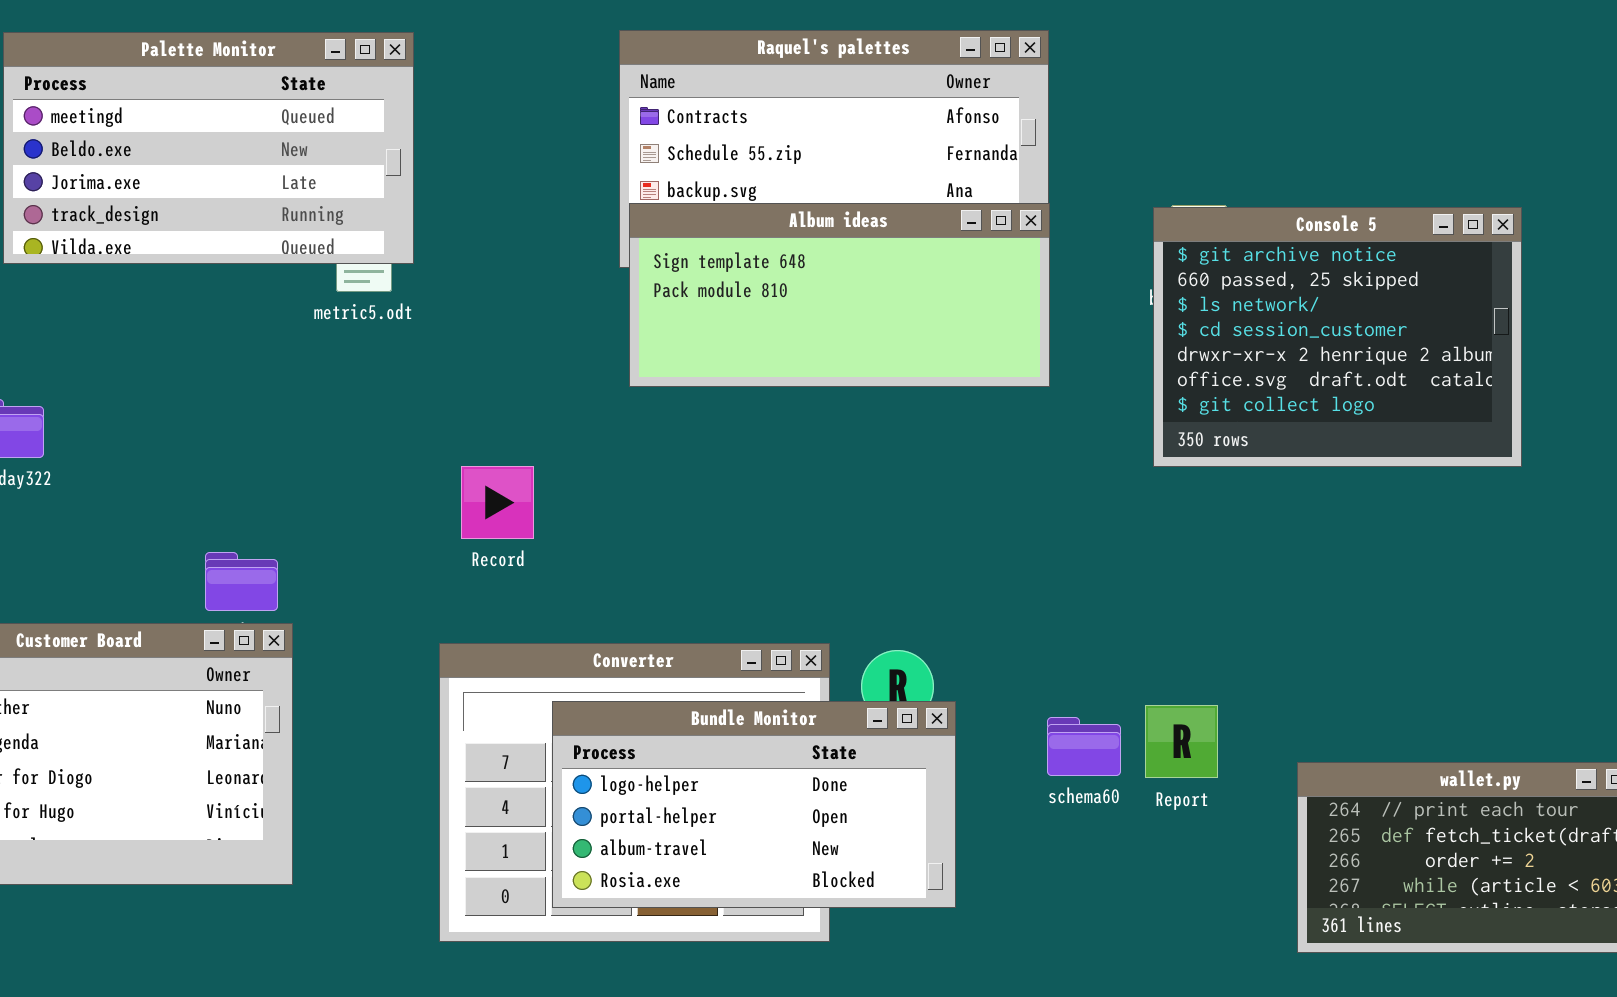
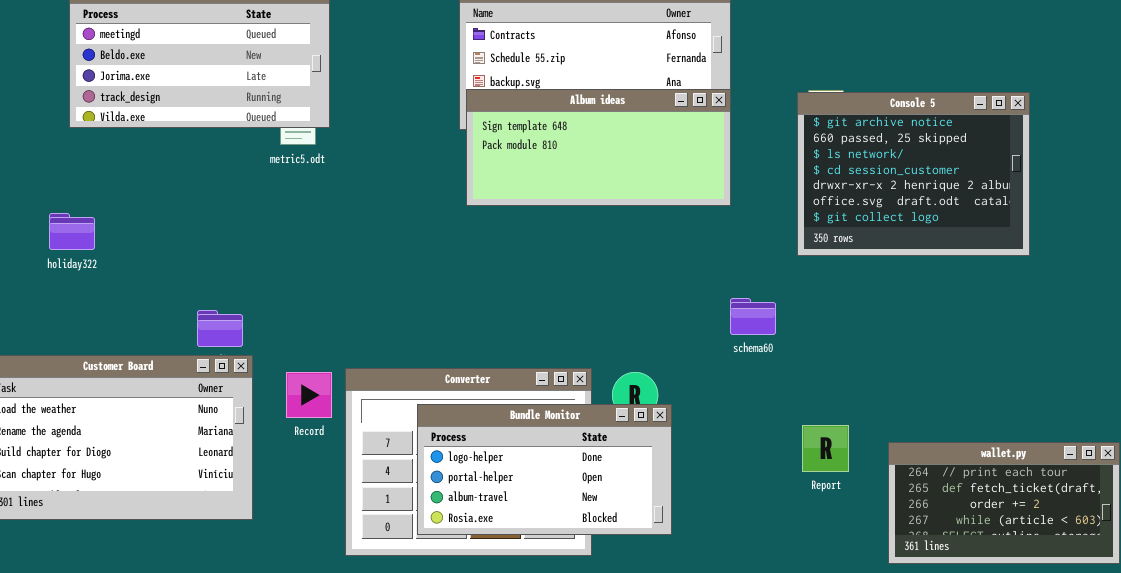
Record: [461,466,534,539] -> [286,372,332,418], moved
Report: [1145,705,1218,778] -> [802,425,849,472], moved
schema60: [1047,717,1121,776] -> [730,298,776,335], moved

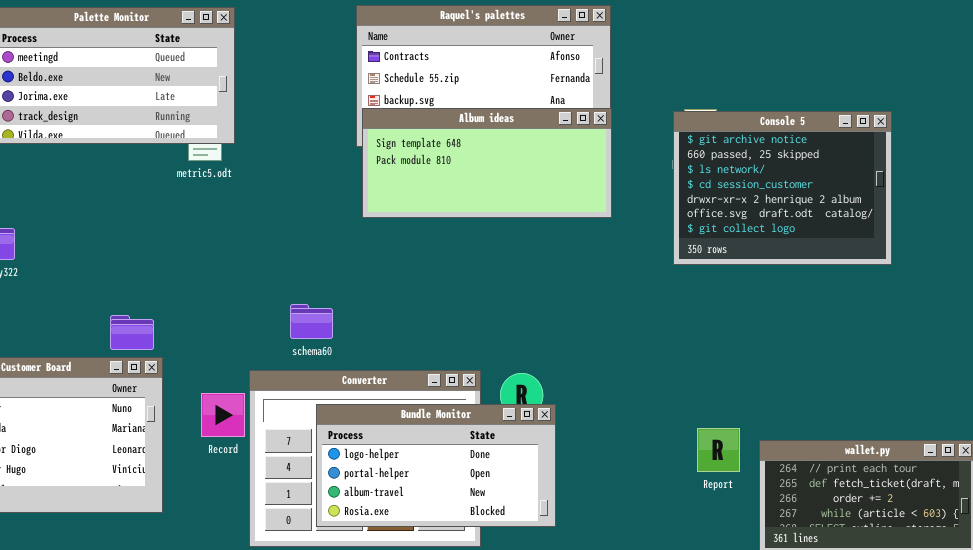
schema60: [730,298,776,335] -> [290,304,333,339], moved
Record: [286,372,332,418] -> [201,393,245,437], moved
Report: [802,425,849,472] -> [697,428,740,472], moved

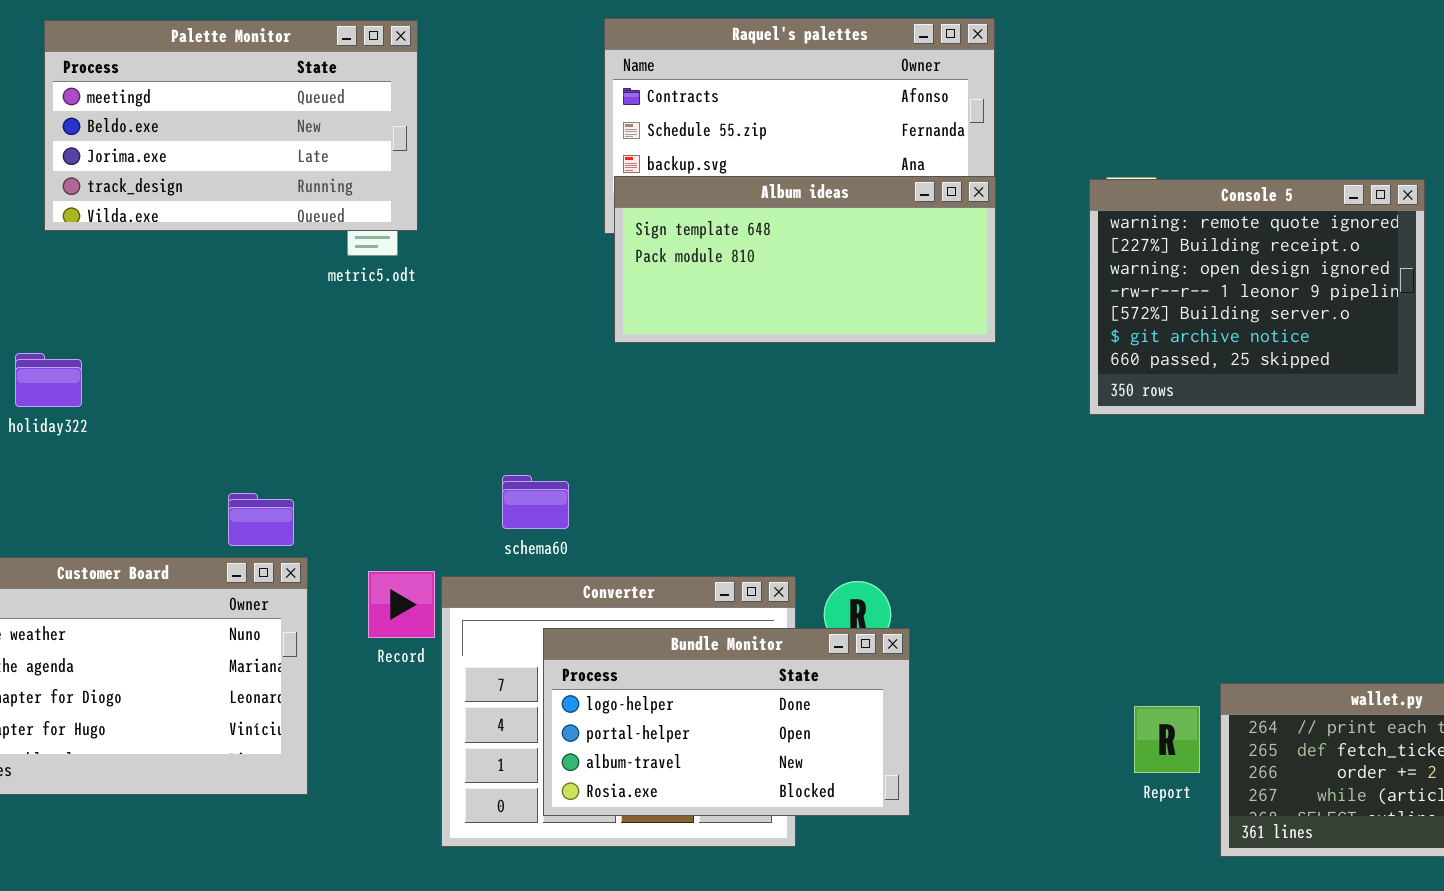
Console 5: [673,111,892,265] -> [1089,179,1425,415], scrolled up 5 rows
Record: [201,393,245,437] -> [368,571,435,638], moved
Report: [697,428,740,472] -> [1134,706,1200,773], moved

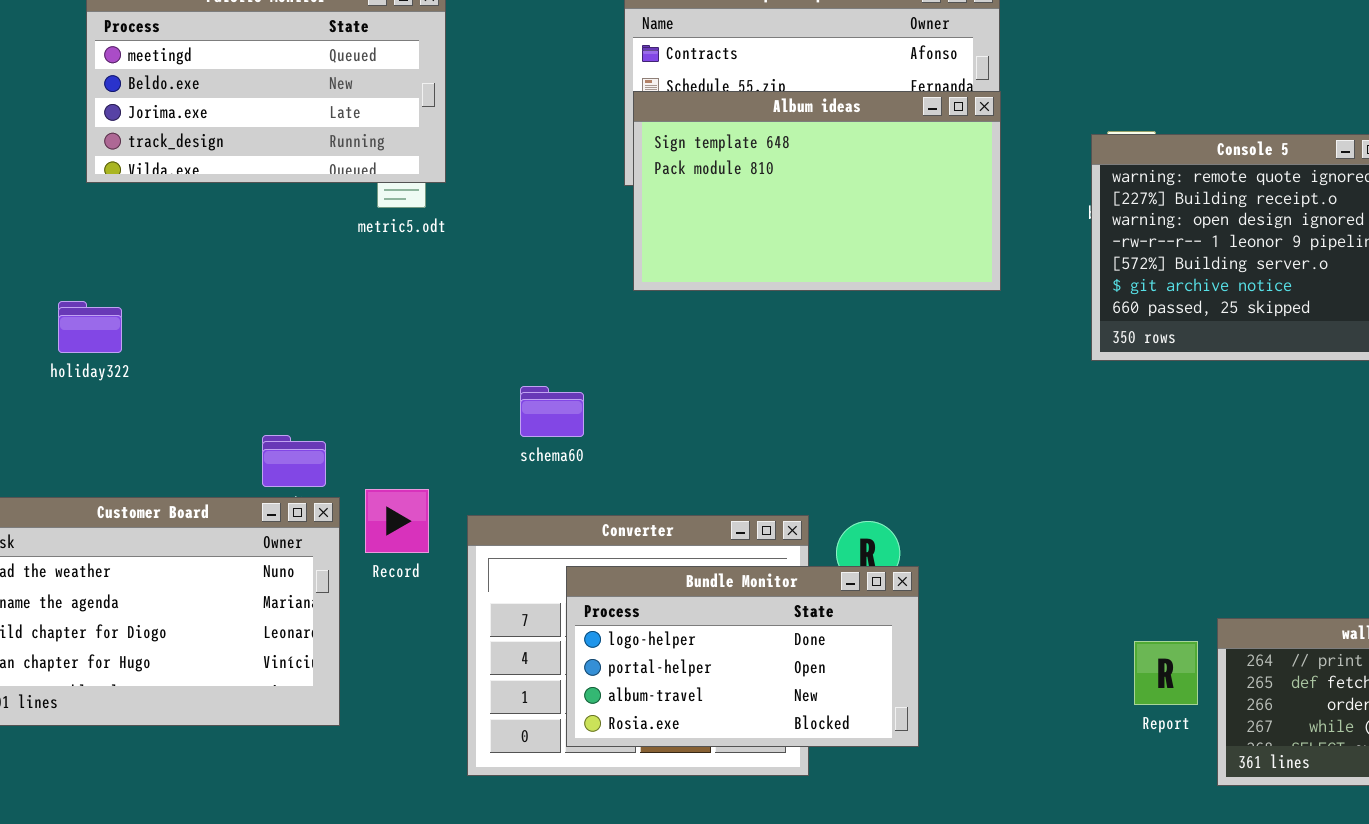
Album ideas: [614,176,996,343] -> [633,91,1001,291], resized
schema60: [502,475,569,529] -> [520,386,584,437], moved
Record: [368,571,435,638] -> [365,489,429,553], moved

